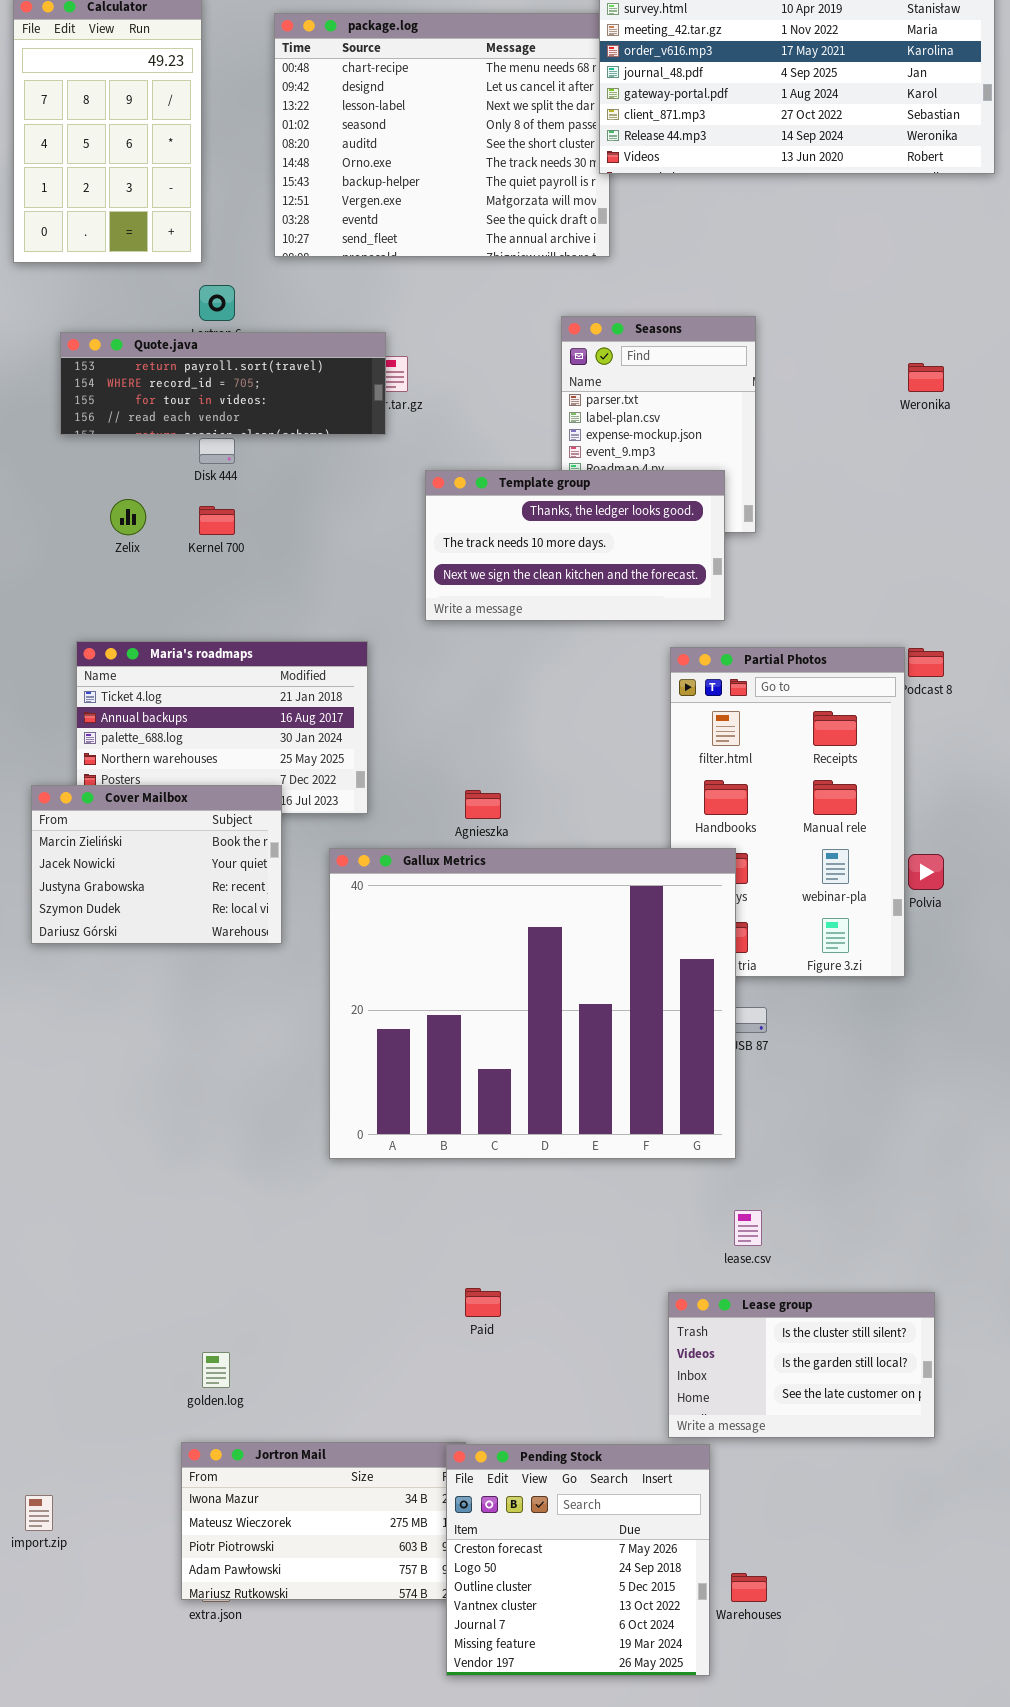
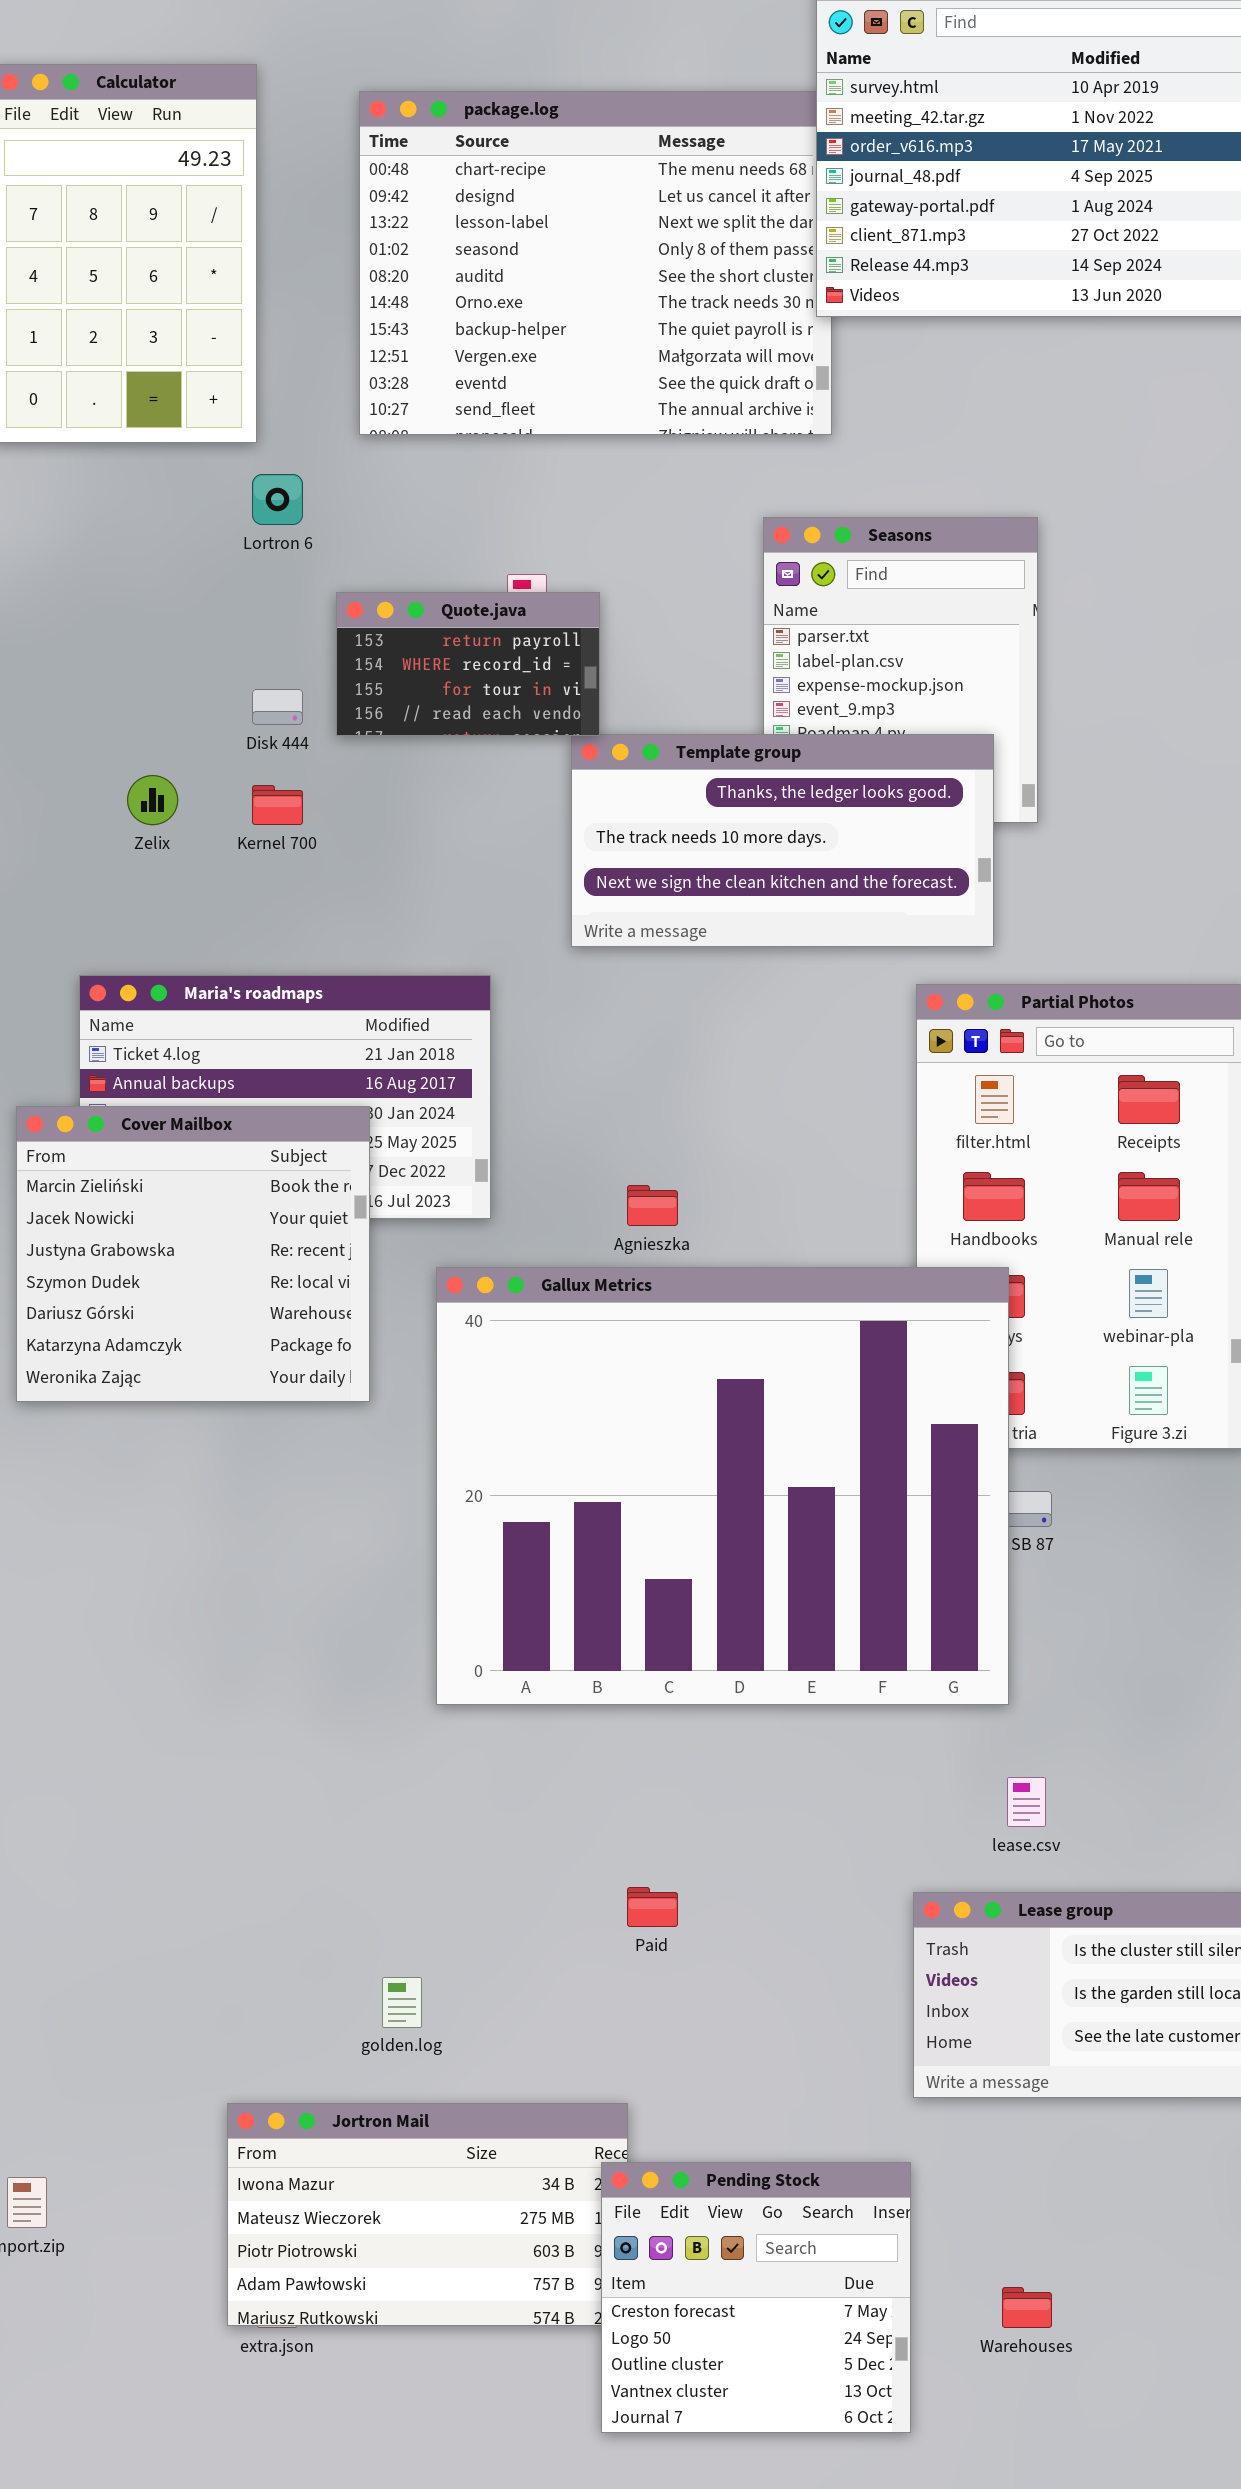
Quote.java: [60,332,386,435] -> [336,592,600,736], moved, resized
Cover Mailbox: [31,785,282,944] -> [16,1106,370,1402], resized
golden.log: [202,1352,230,1388] -> [382,1977,422,2028], moved
Pending Stock: [446,1444,710,1676] -> [601,2162,911,2433], resized

